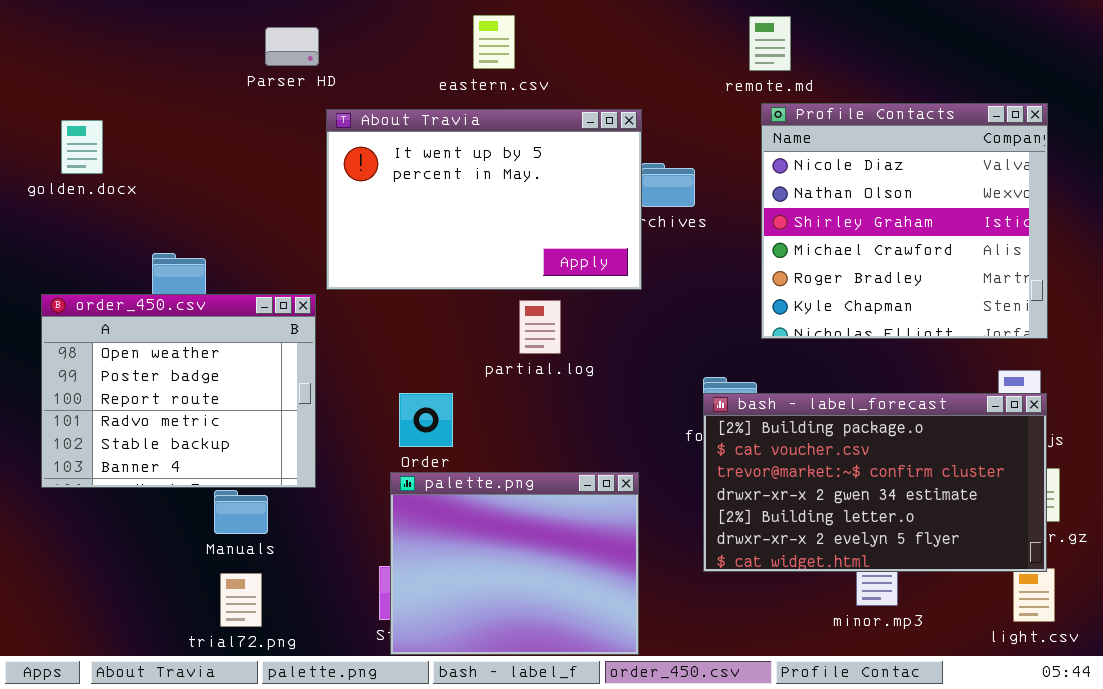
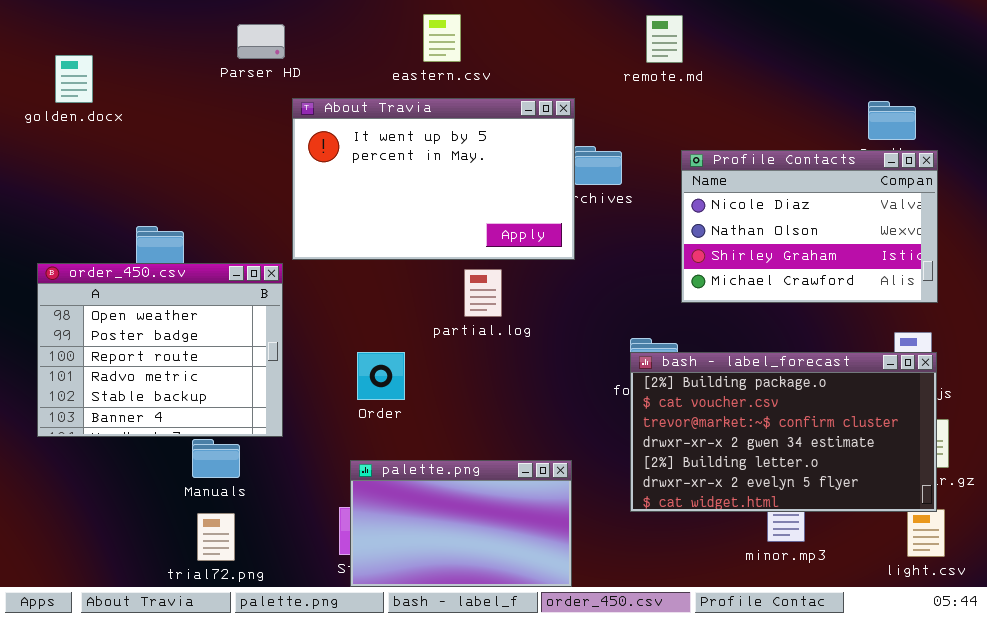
remote.md: [749,16,791,71] -> [646,15,683,63], moved
Profile Contacts: [761,103,1048,339] -> [681,150,938,303], resized
golden.docx: [61,120,103,174] -> [55,55,93,103], moved
palette.png: [390,472,639,655] -> [350,460,572,587], resized

